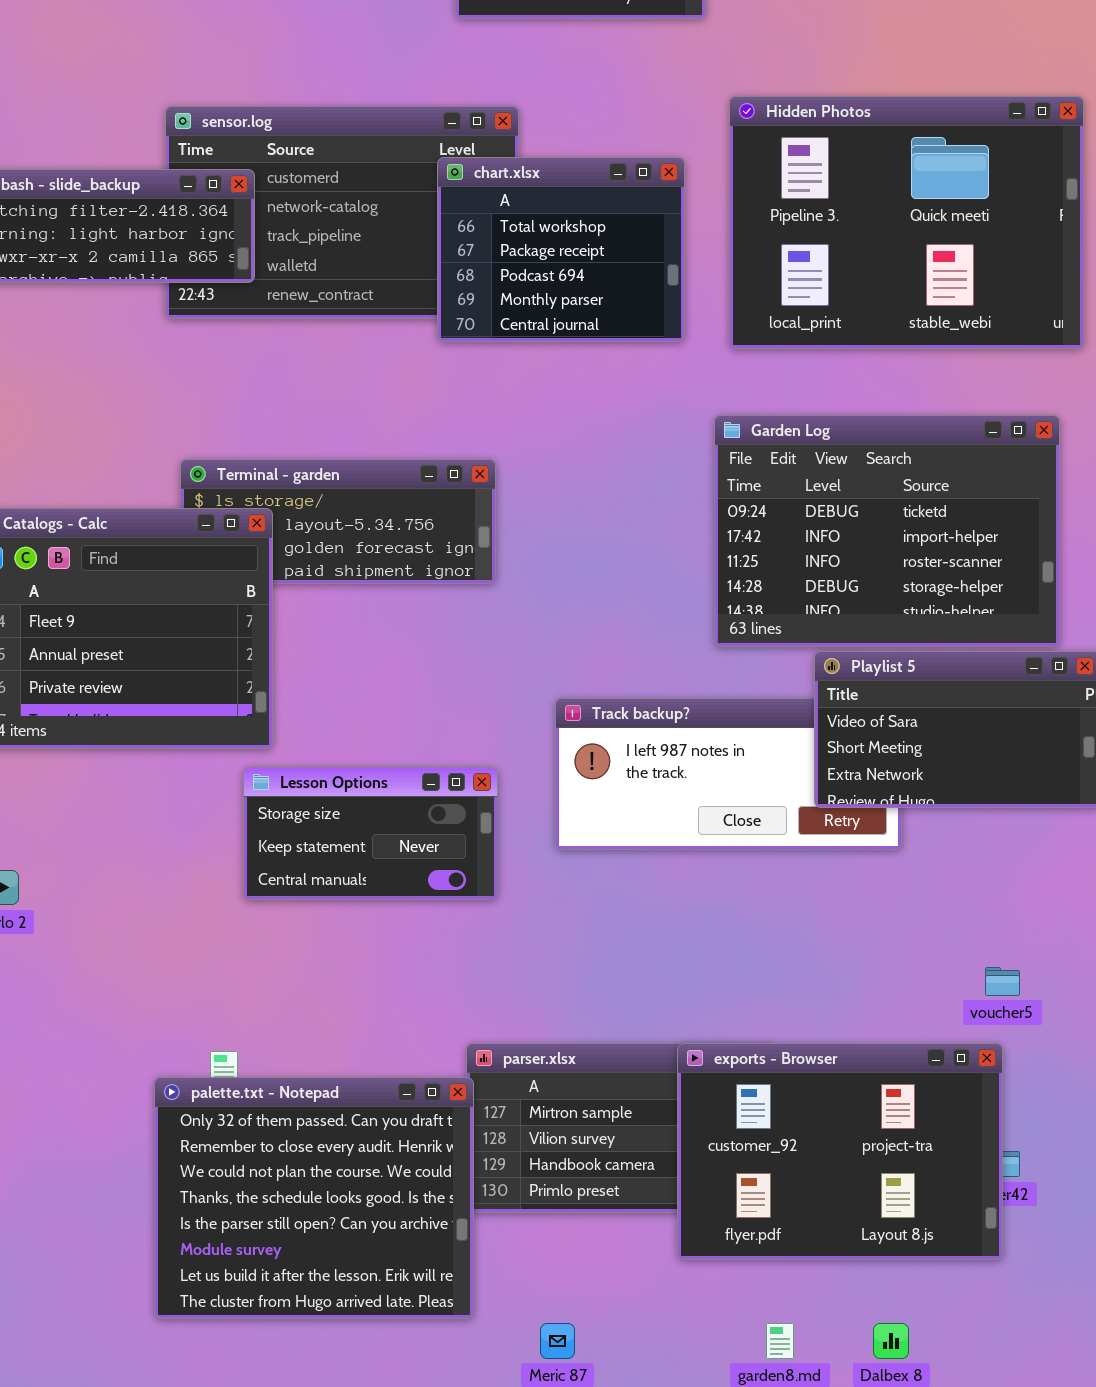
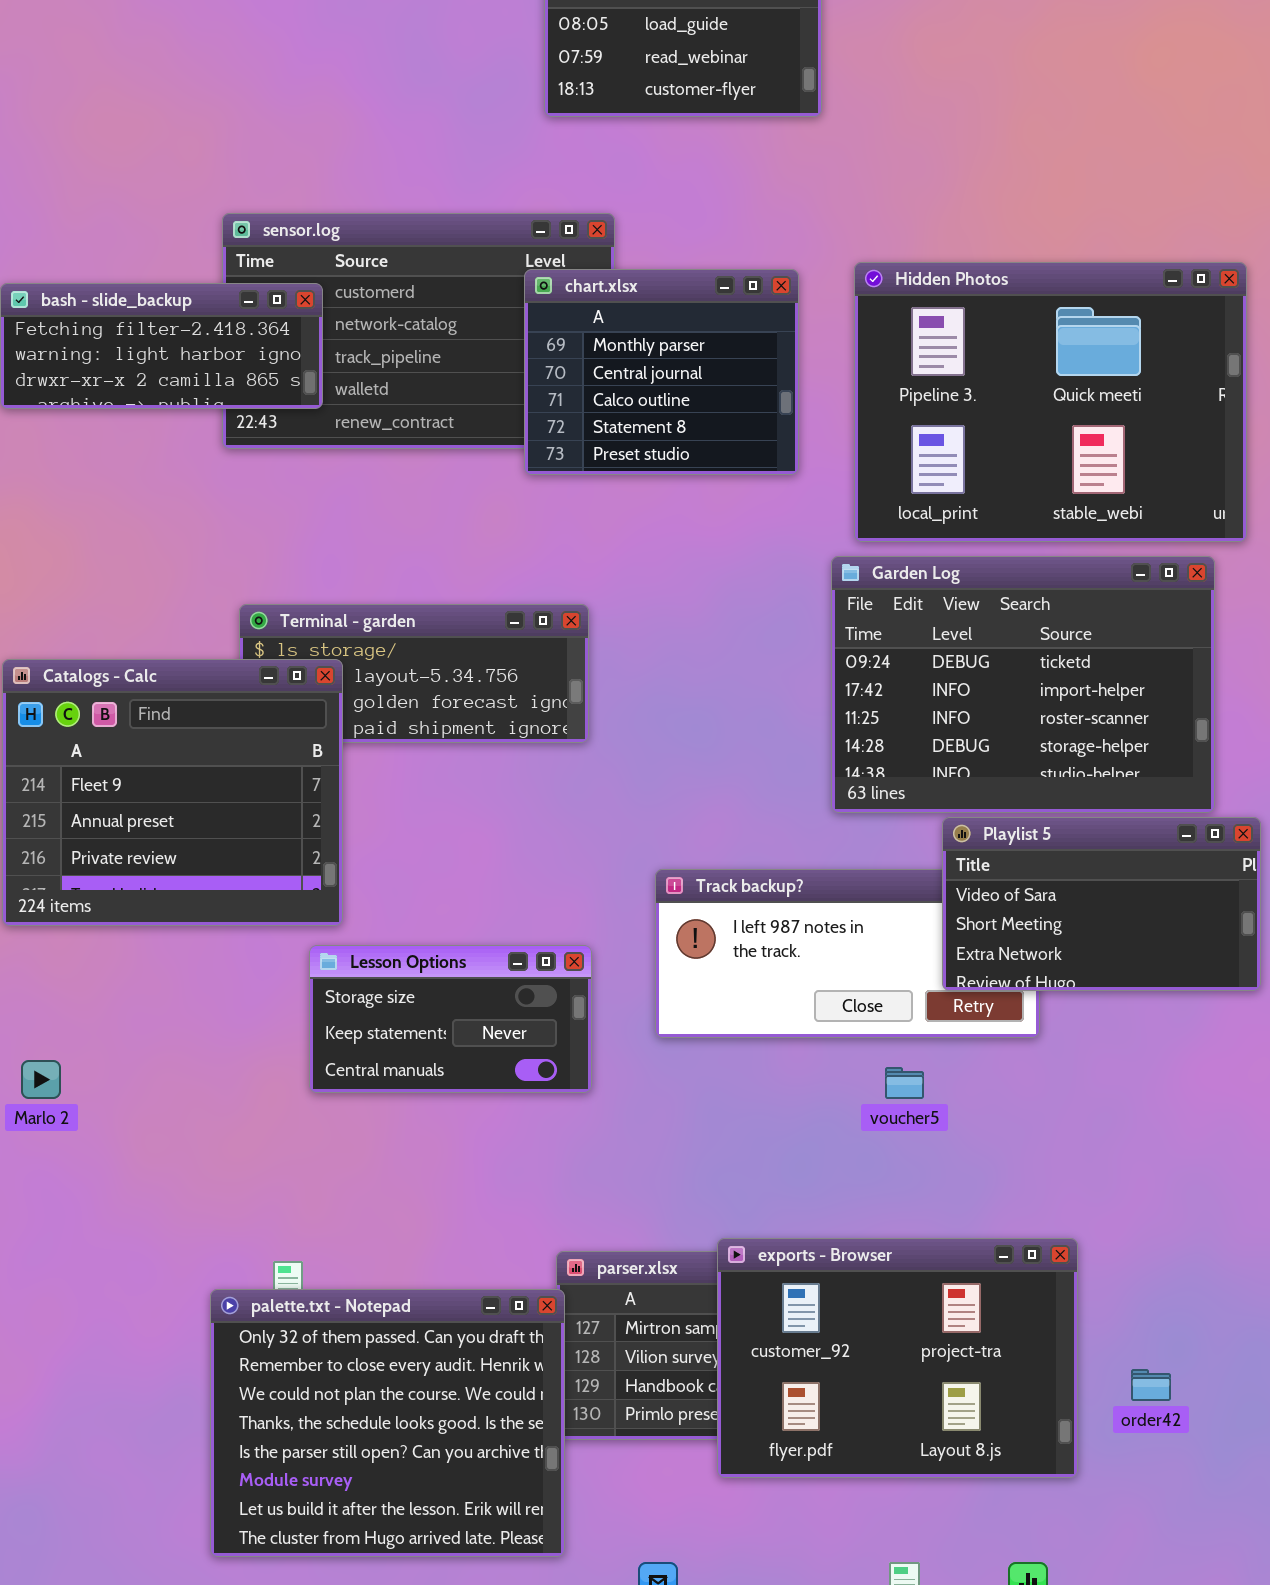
Hidden Photos: [729,96,1084,349] -> [854,262,1247,542], moved
chart.xlsx: [437,157,685,342] -> [524,269,799,475], scrolled down 3 rows
voucher5: [985,967,1020,996] -> [885,1067,924,1099], moved
exports - Browser: [677,1043,1003,1260] -> [717,1238,1078,1478], moved

